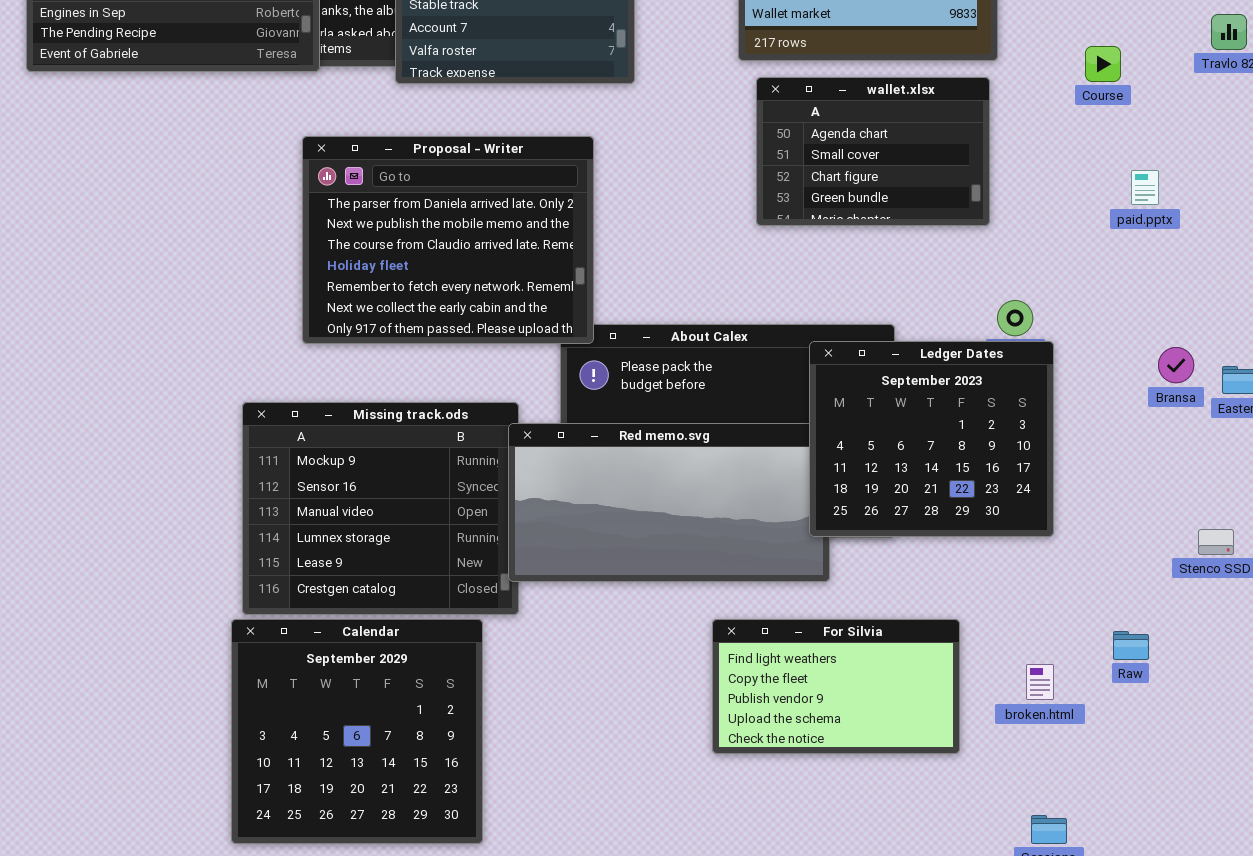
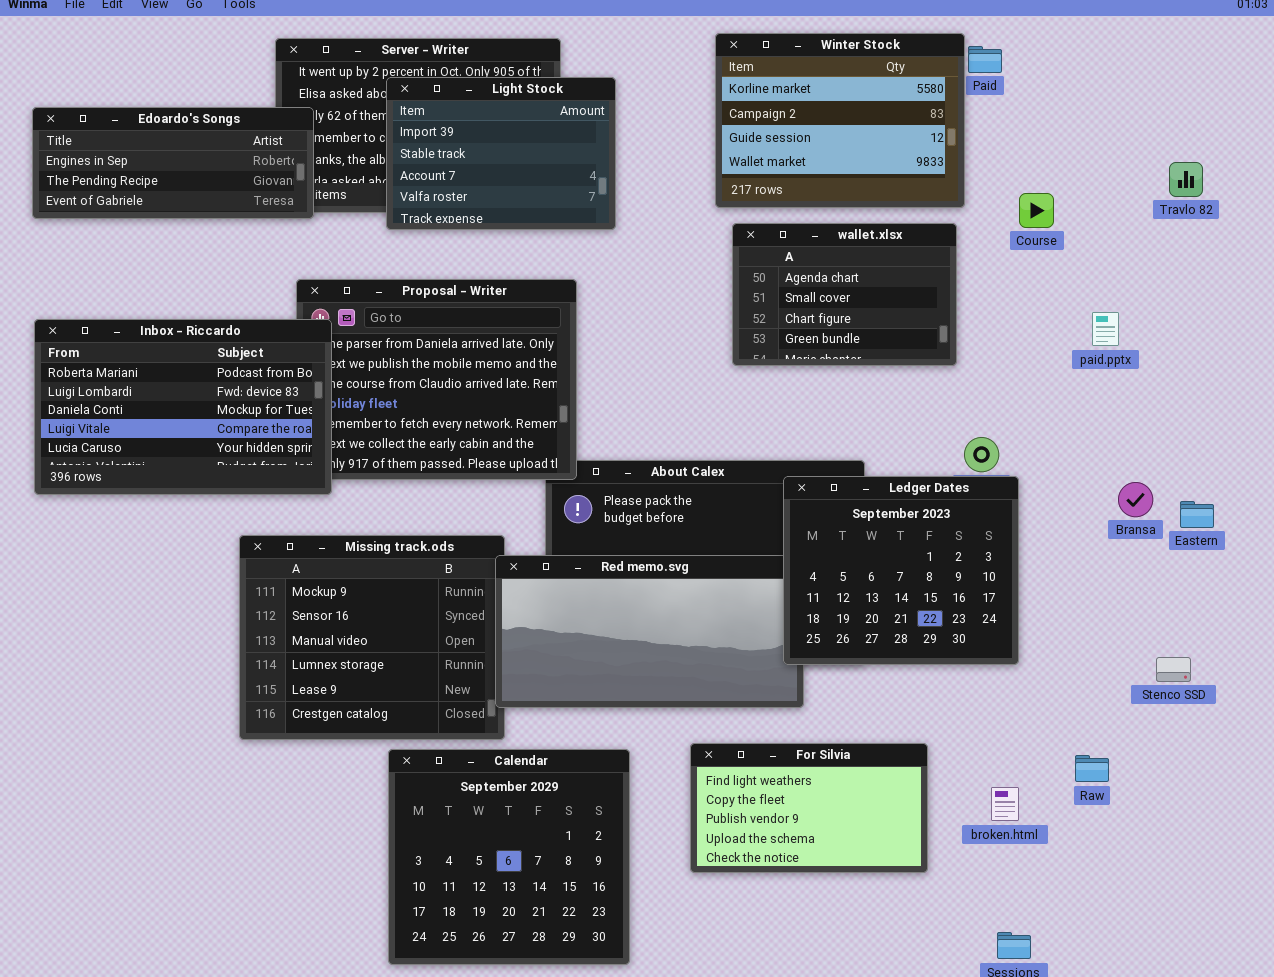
Course: [1085,46,1121,82] -> [1019,193,1054,228], moved
Inbox - Riccardo: none -> [34,319,332,495], opened
Calendar: [231,619,483,844] -> [388,749,630,965], moved

